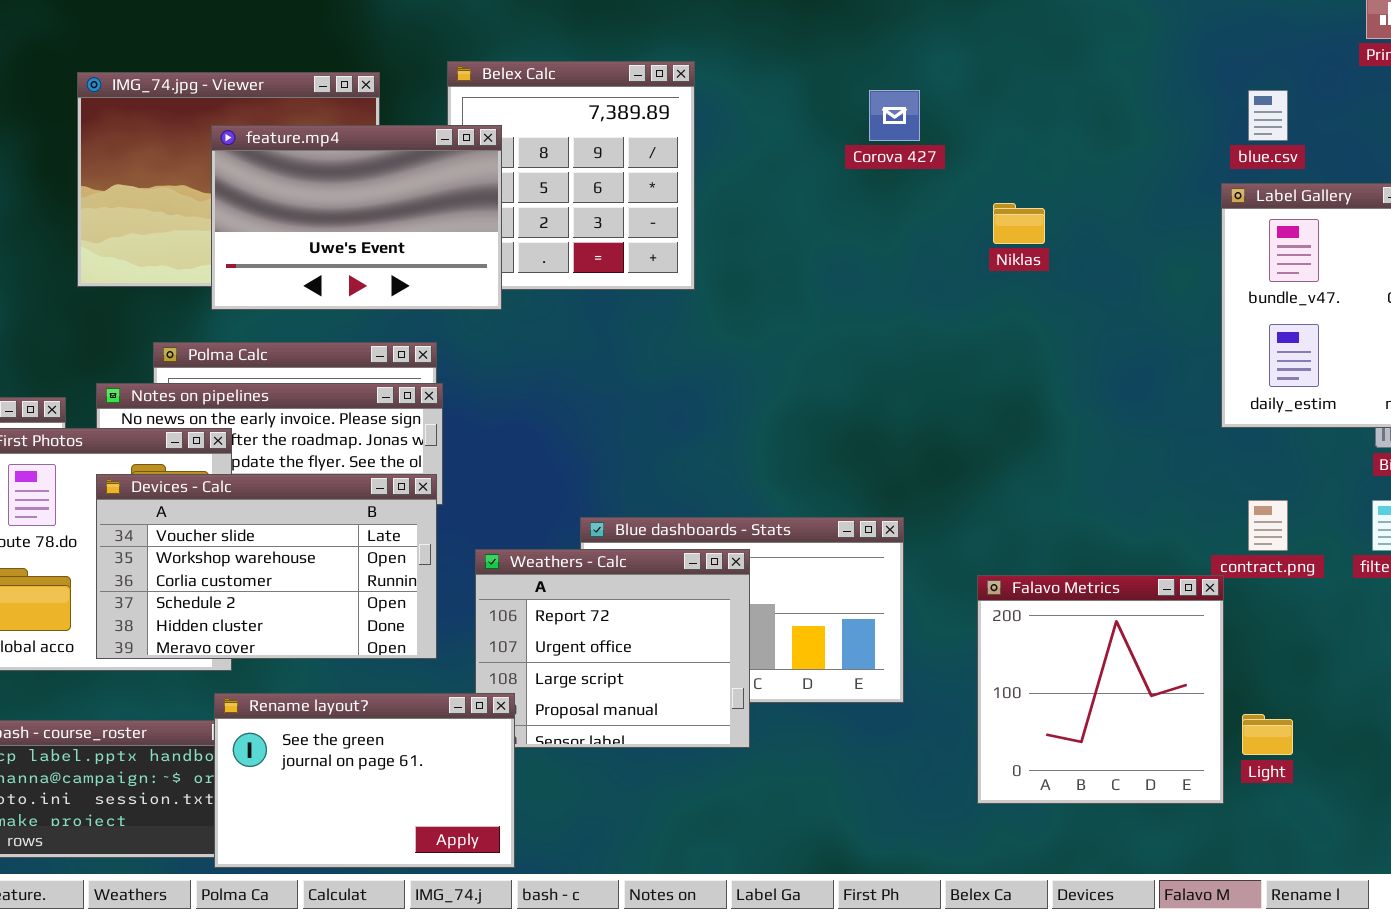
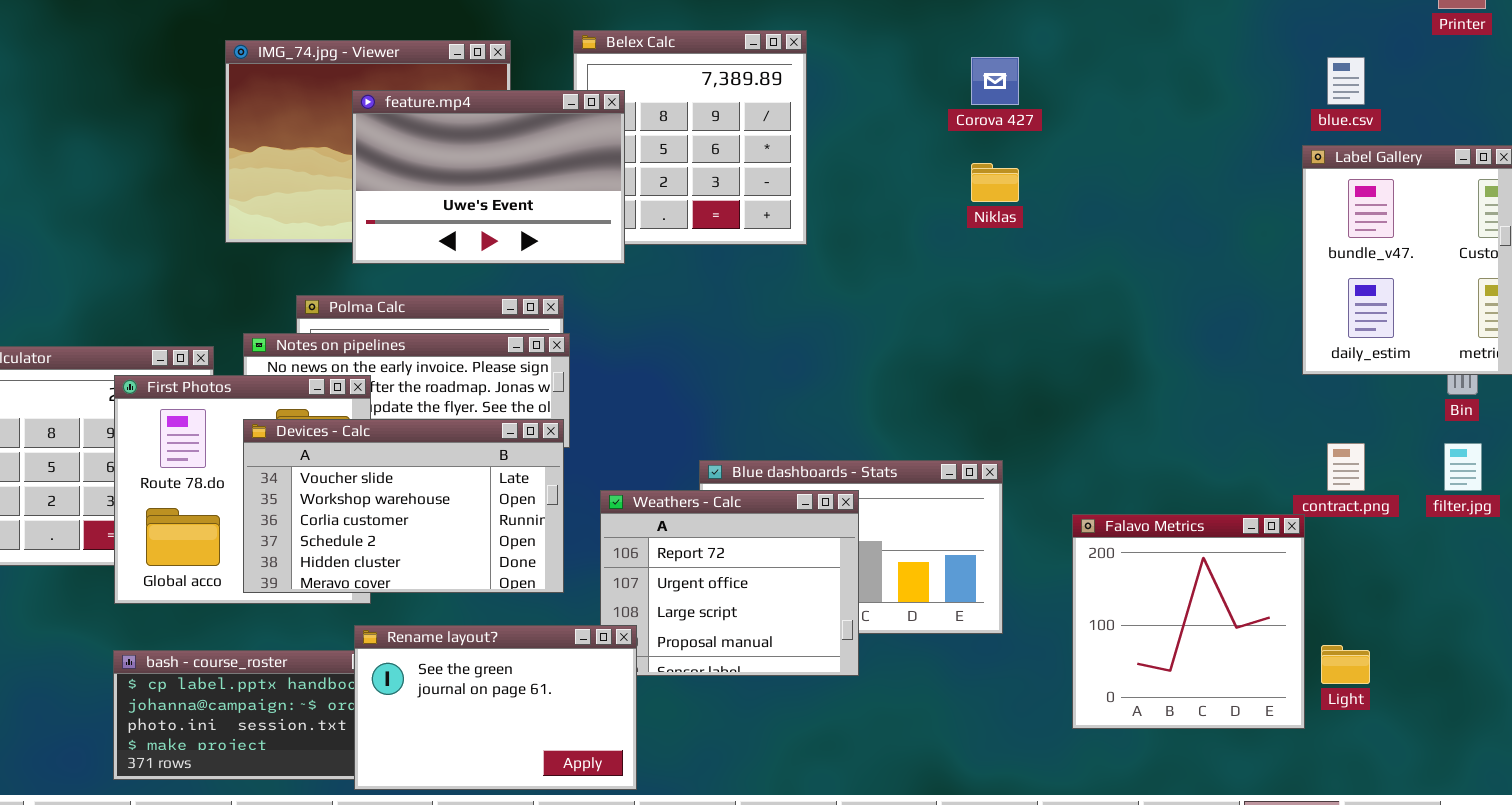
Niklas: [993,203,1045,244] -> [971,163,1019,202], moved

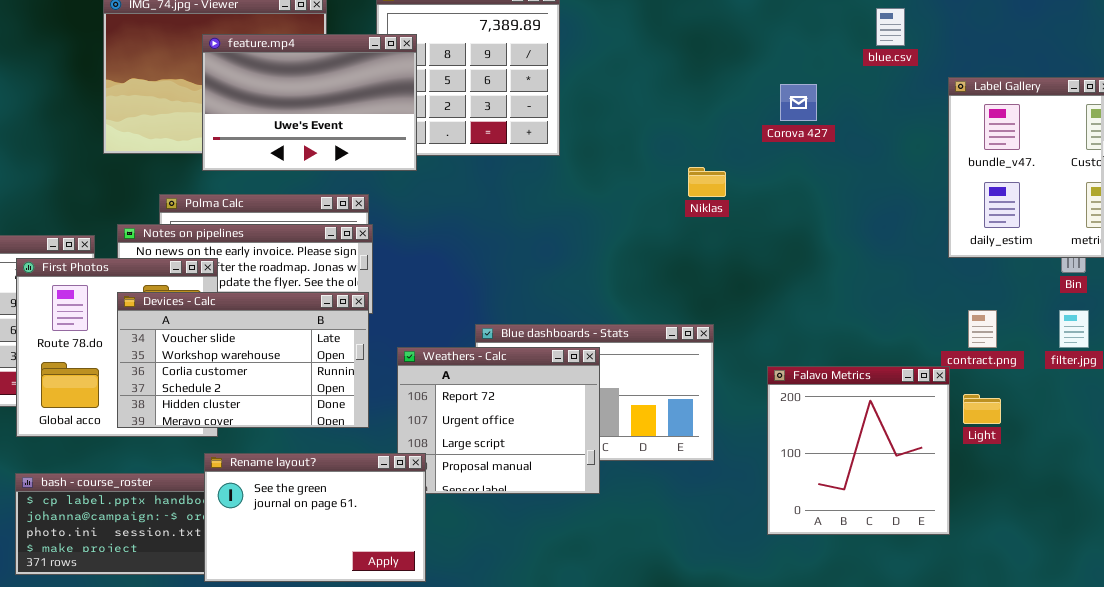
Corova 427: [971,57,1019,105] -> [780,84,817,121], moved
blue.csv: [1327,57,1365,105] -> [876,8,905,46], moved
Niklas: [971,163,1019,202] -> [688,167,726,197], moved
Light: [1321,645,1370,684] -> [963,394,1001,424], moved

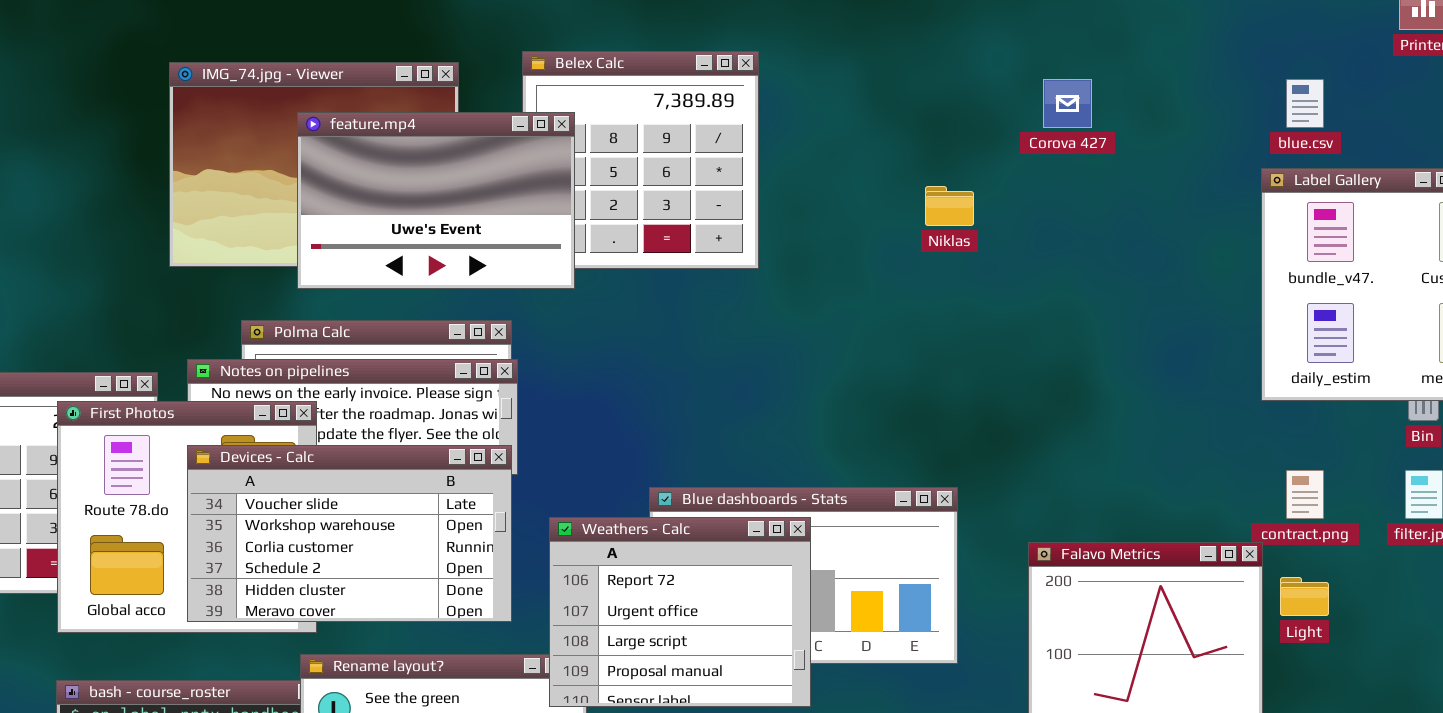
blue.csv: [876,8,905,46] -> [1286,79,1324,128], moved
Corova 427: [780,84,817,121] -> [1043,79,1092,128], moved
Niklas: [688,167,726,197] -> [925,186,974,226], moved
Weathers - Calc: [397,347,600,494] -> [549,517,811,707], raised

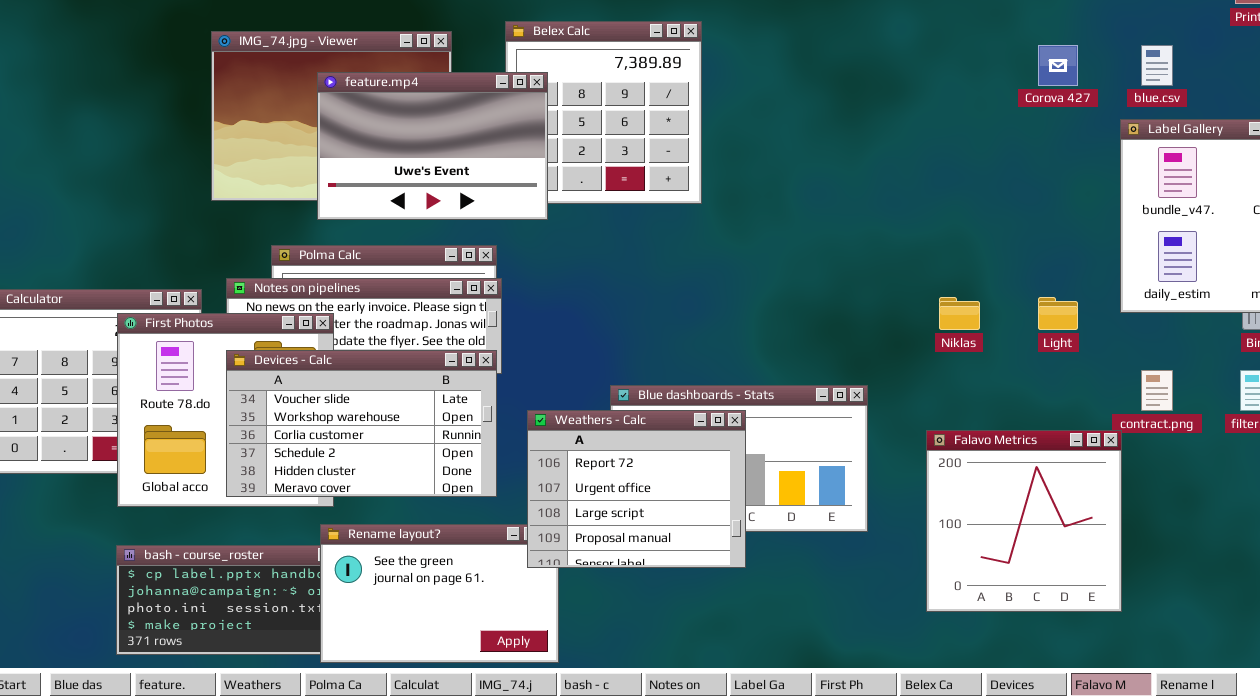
Corova 427: [1043,79,1092,128] -> [1038,45,1078,86], moved
Niklas: [925,186,974,226] -> [939,297,980,330], moved
Light: [1280,577,1329,616] -> [1038,297,1078,330], moved

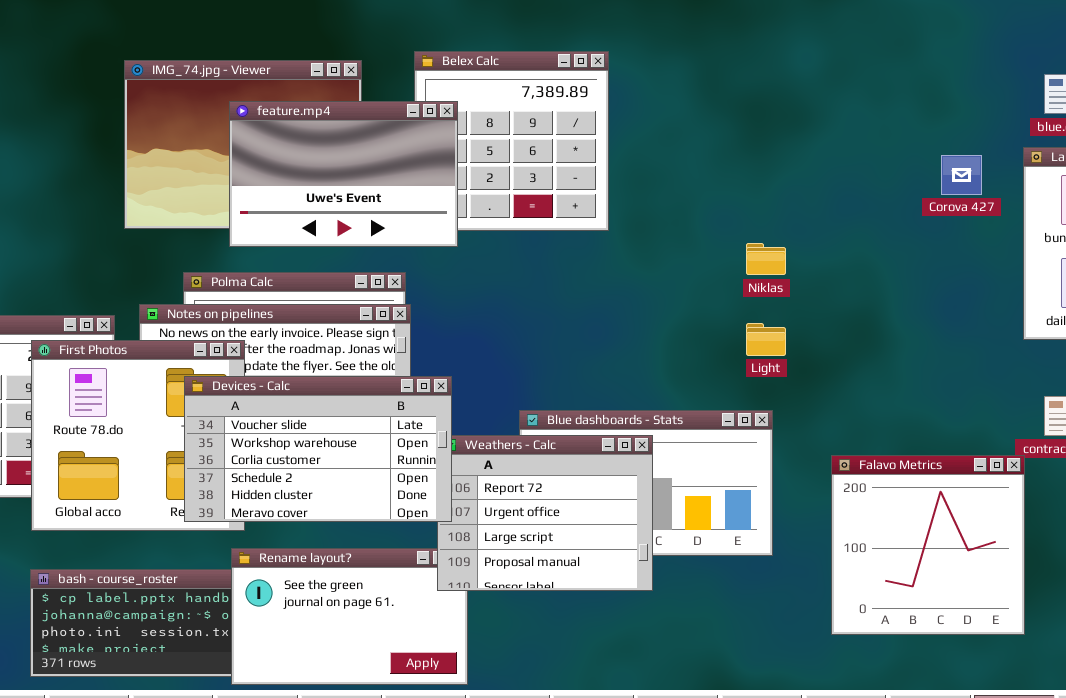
Corova 427: [1038,45,1078,86] -> [941,155,982,195], moved
Niklas: [939,297,980,330] -> [746,243,786,275], moved
Light: [1038,297,1078,330] -> [746,323,786,356], moved
Devices - Calc: [226,350,497,497] -> [184,376,452,522], moved

